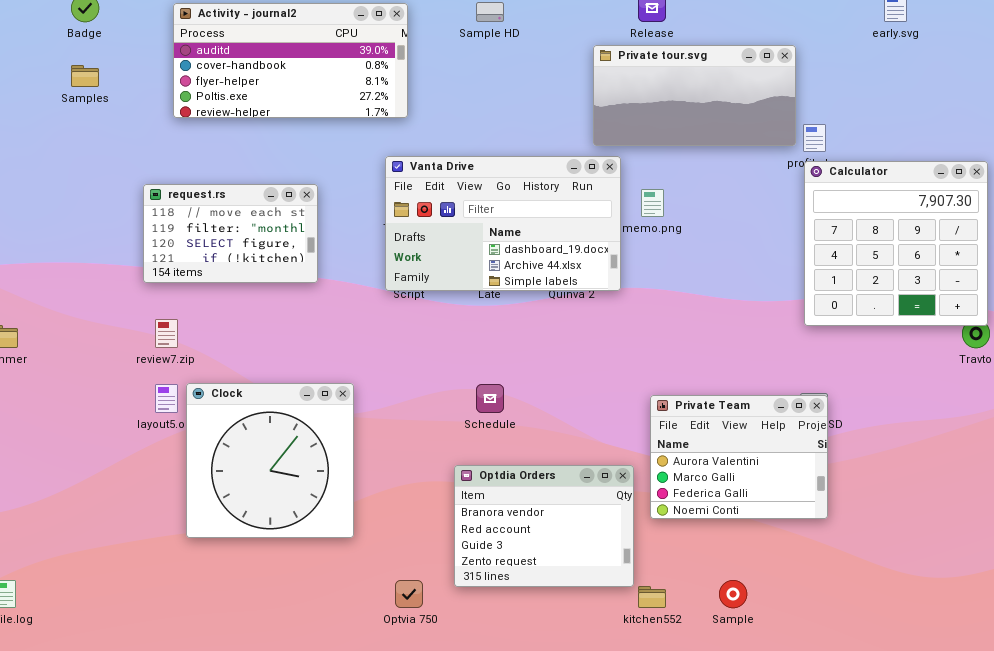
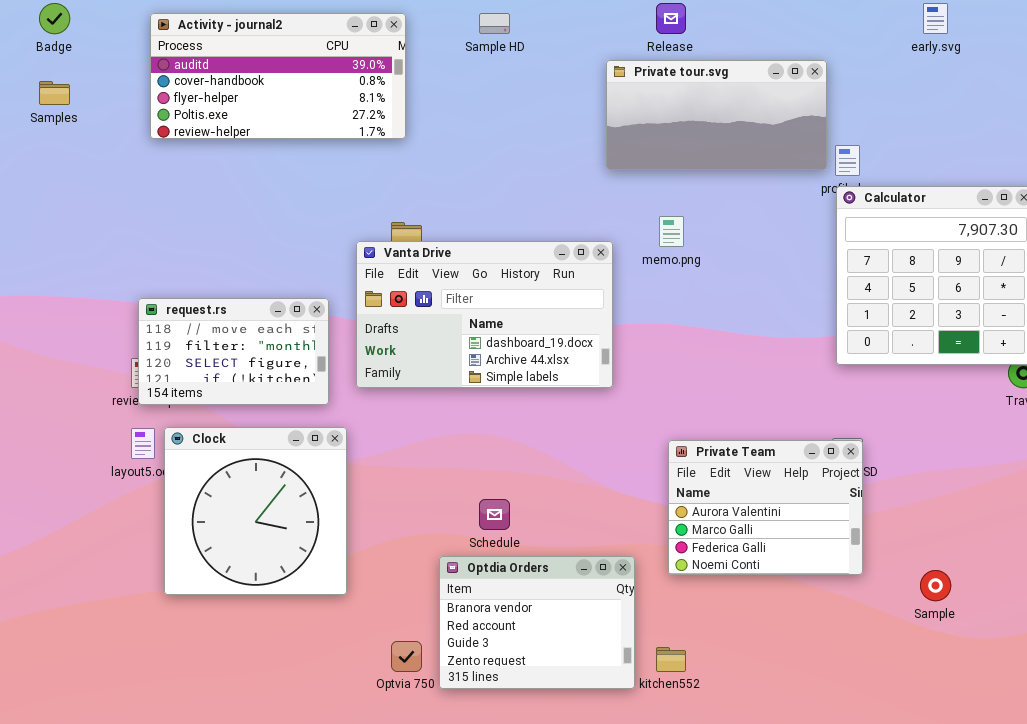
Vanta Drive: [385,156,621,291] -> [356,241,613,388], moved
request.rs: [143,184,318,283] -> [138,298,329,405], moved
Schedule: [476,384,504,413] -> [479,499,510,530], moved
Optdia Orders: [454,465,634,587] -> [439,556,635,689], moved
Sample: [719,580,747,608] -> [920,570,951,601], moved

